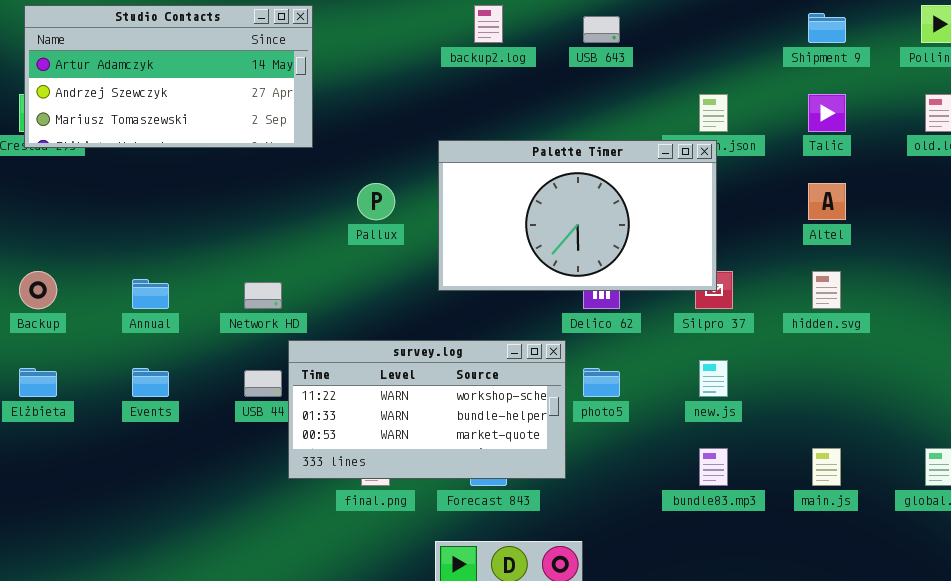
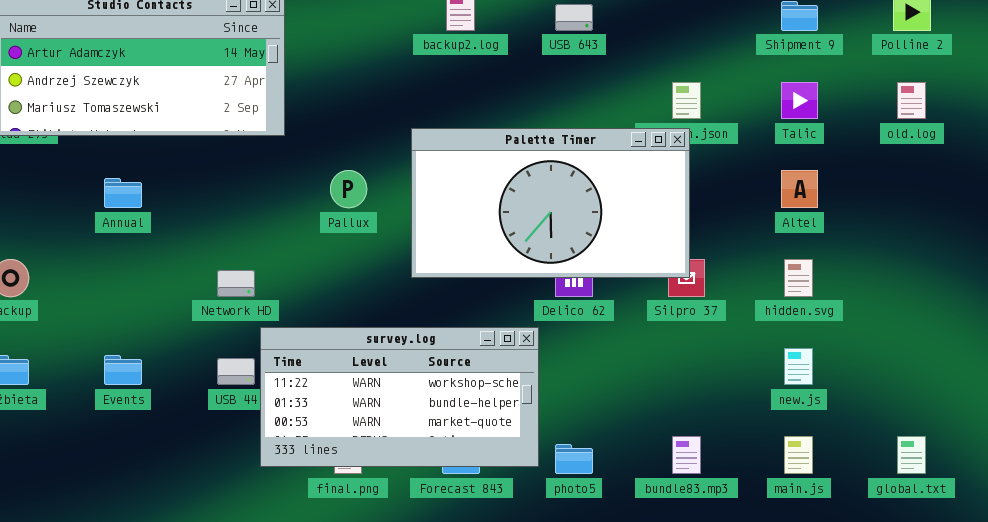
Annual: [132,279,169,309] -> [104,178,142,208], moved
new.js: [699,360,728,397] -> [784,348,813,385], moved
photo5: [583,368,620,397] -> [555,444,593,474], moved

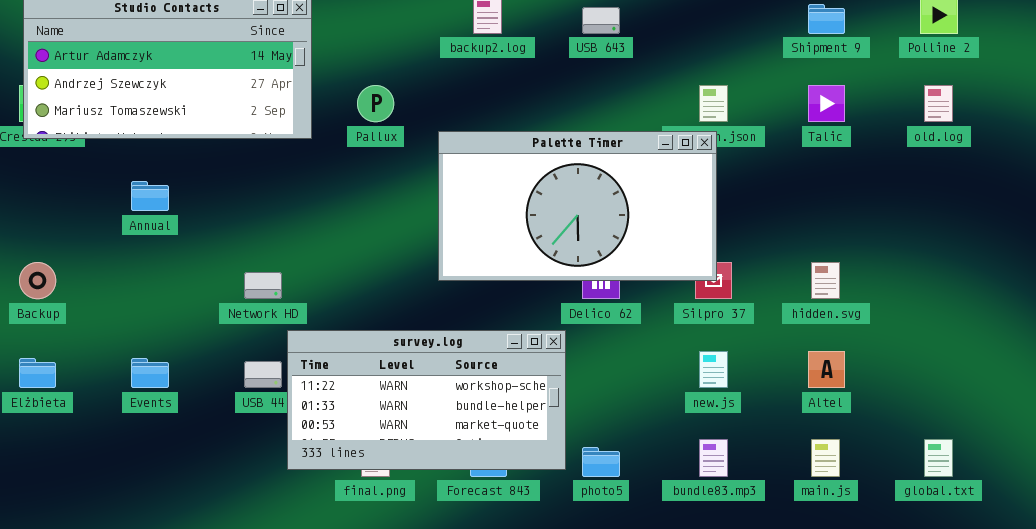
Pallux: [330,170,367,208] -> [357,85,394,122], moved
Altel: [781,170,818,208] -> [808,351,845,388], moved
new.js: [784,348,813,385] -> [699,351,728,388], moved

